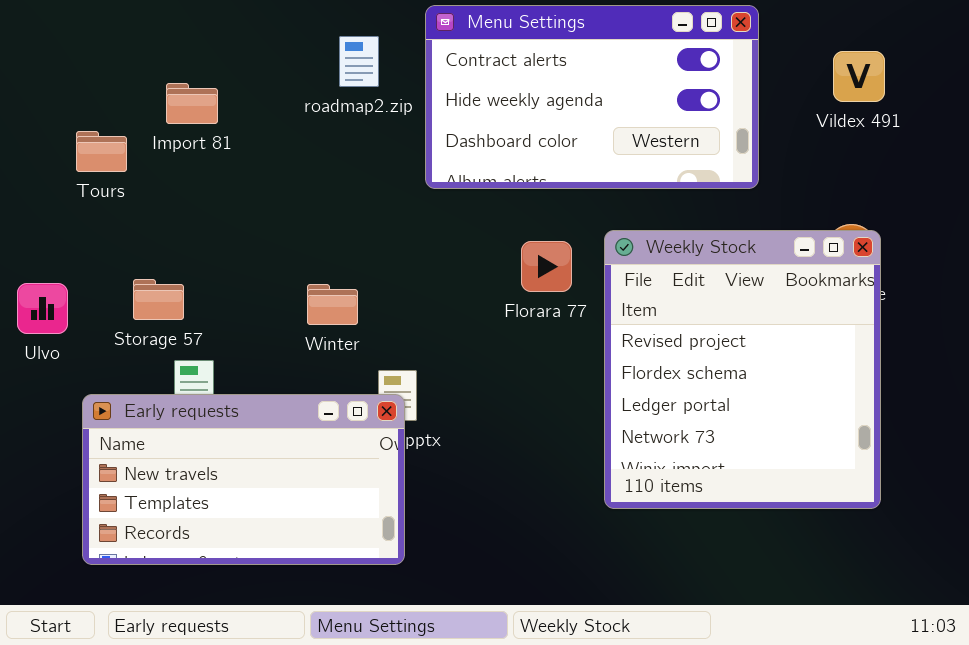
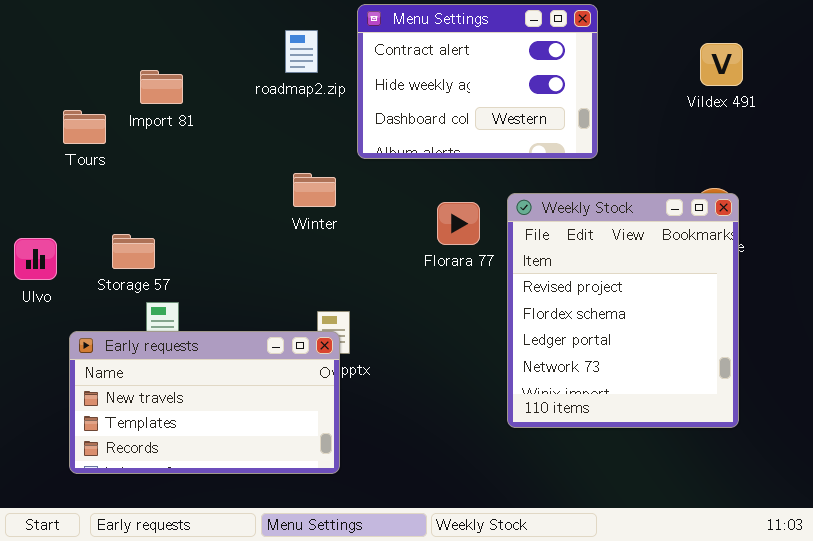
Menu Settings: [425,5,759,189] -> [357,4,598,159], resized
Winter: [307,284,358,325] -> [293,173,336,207], moved

